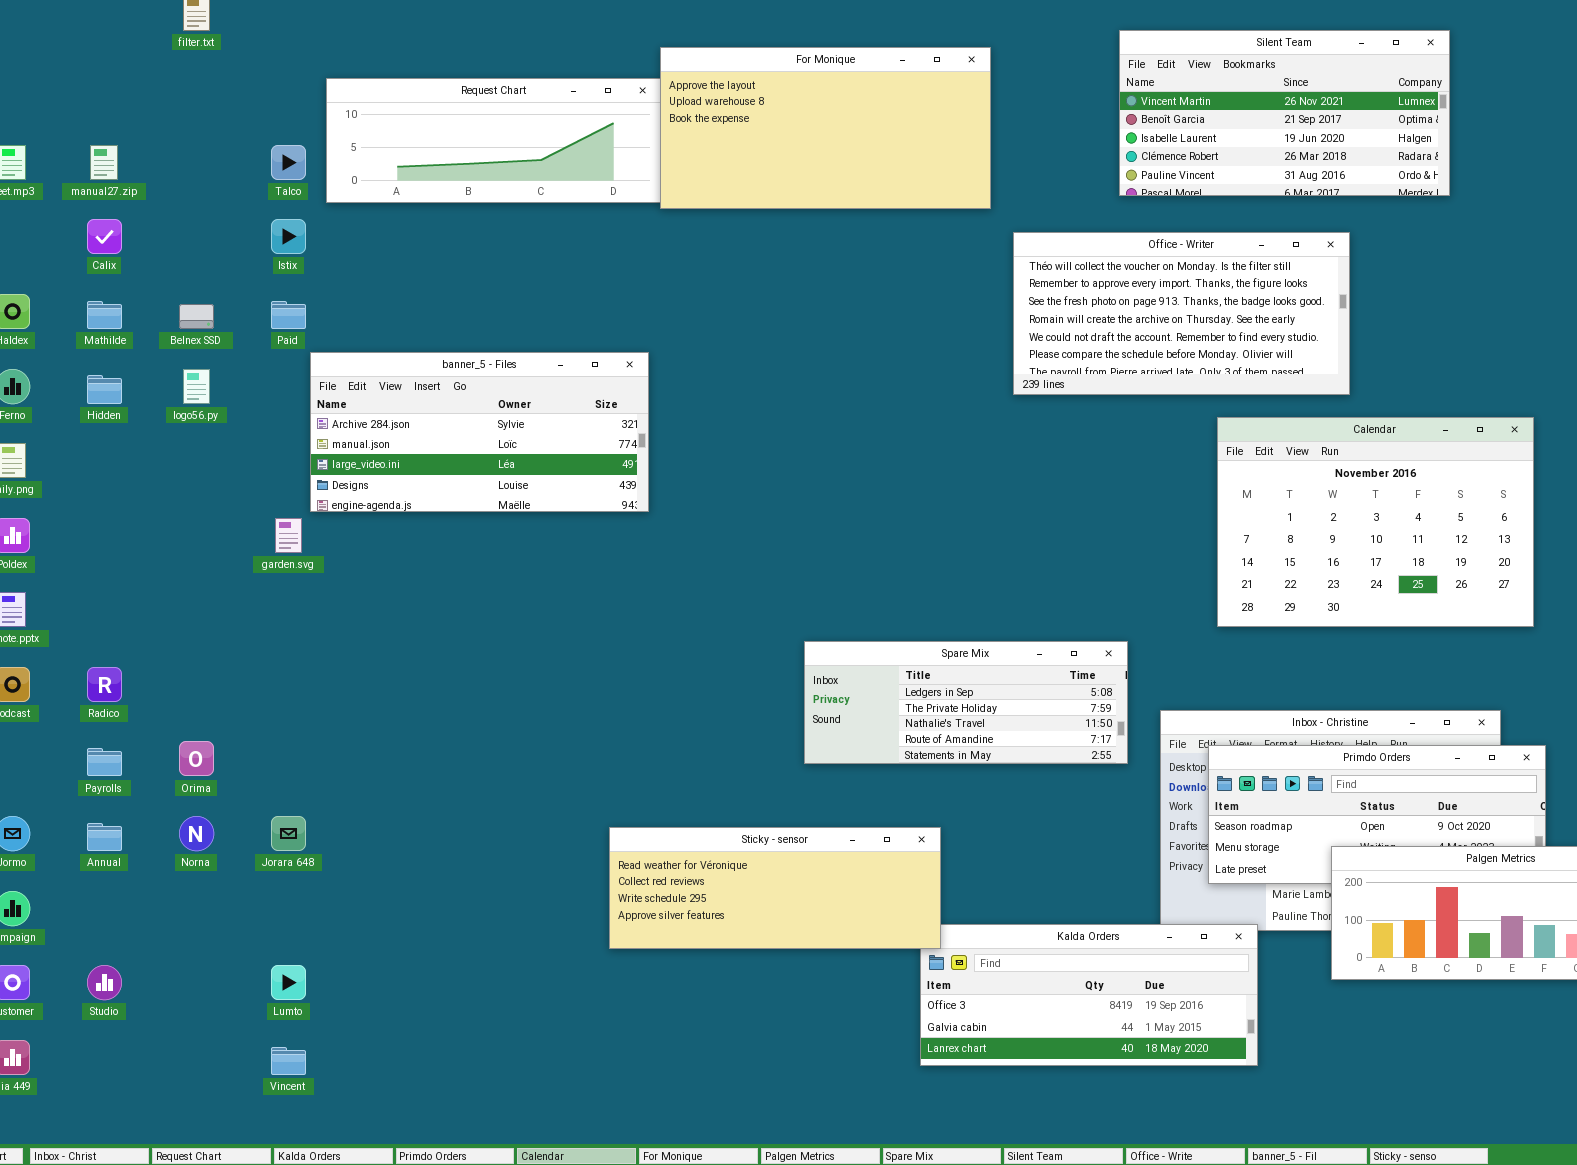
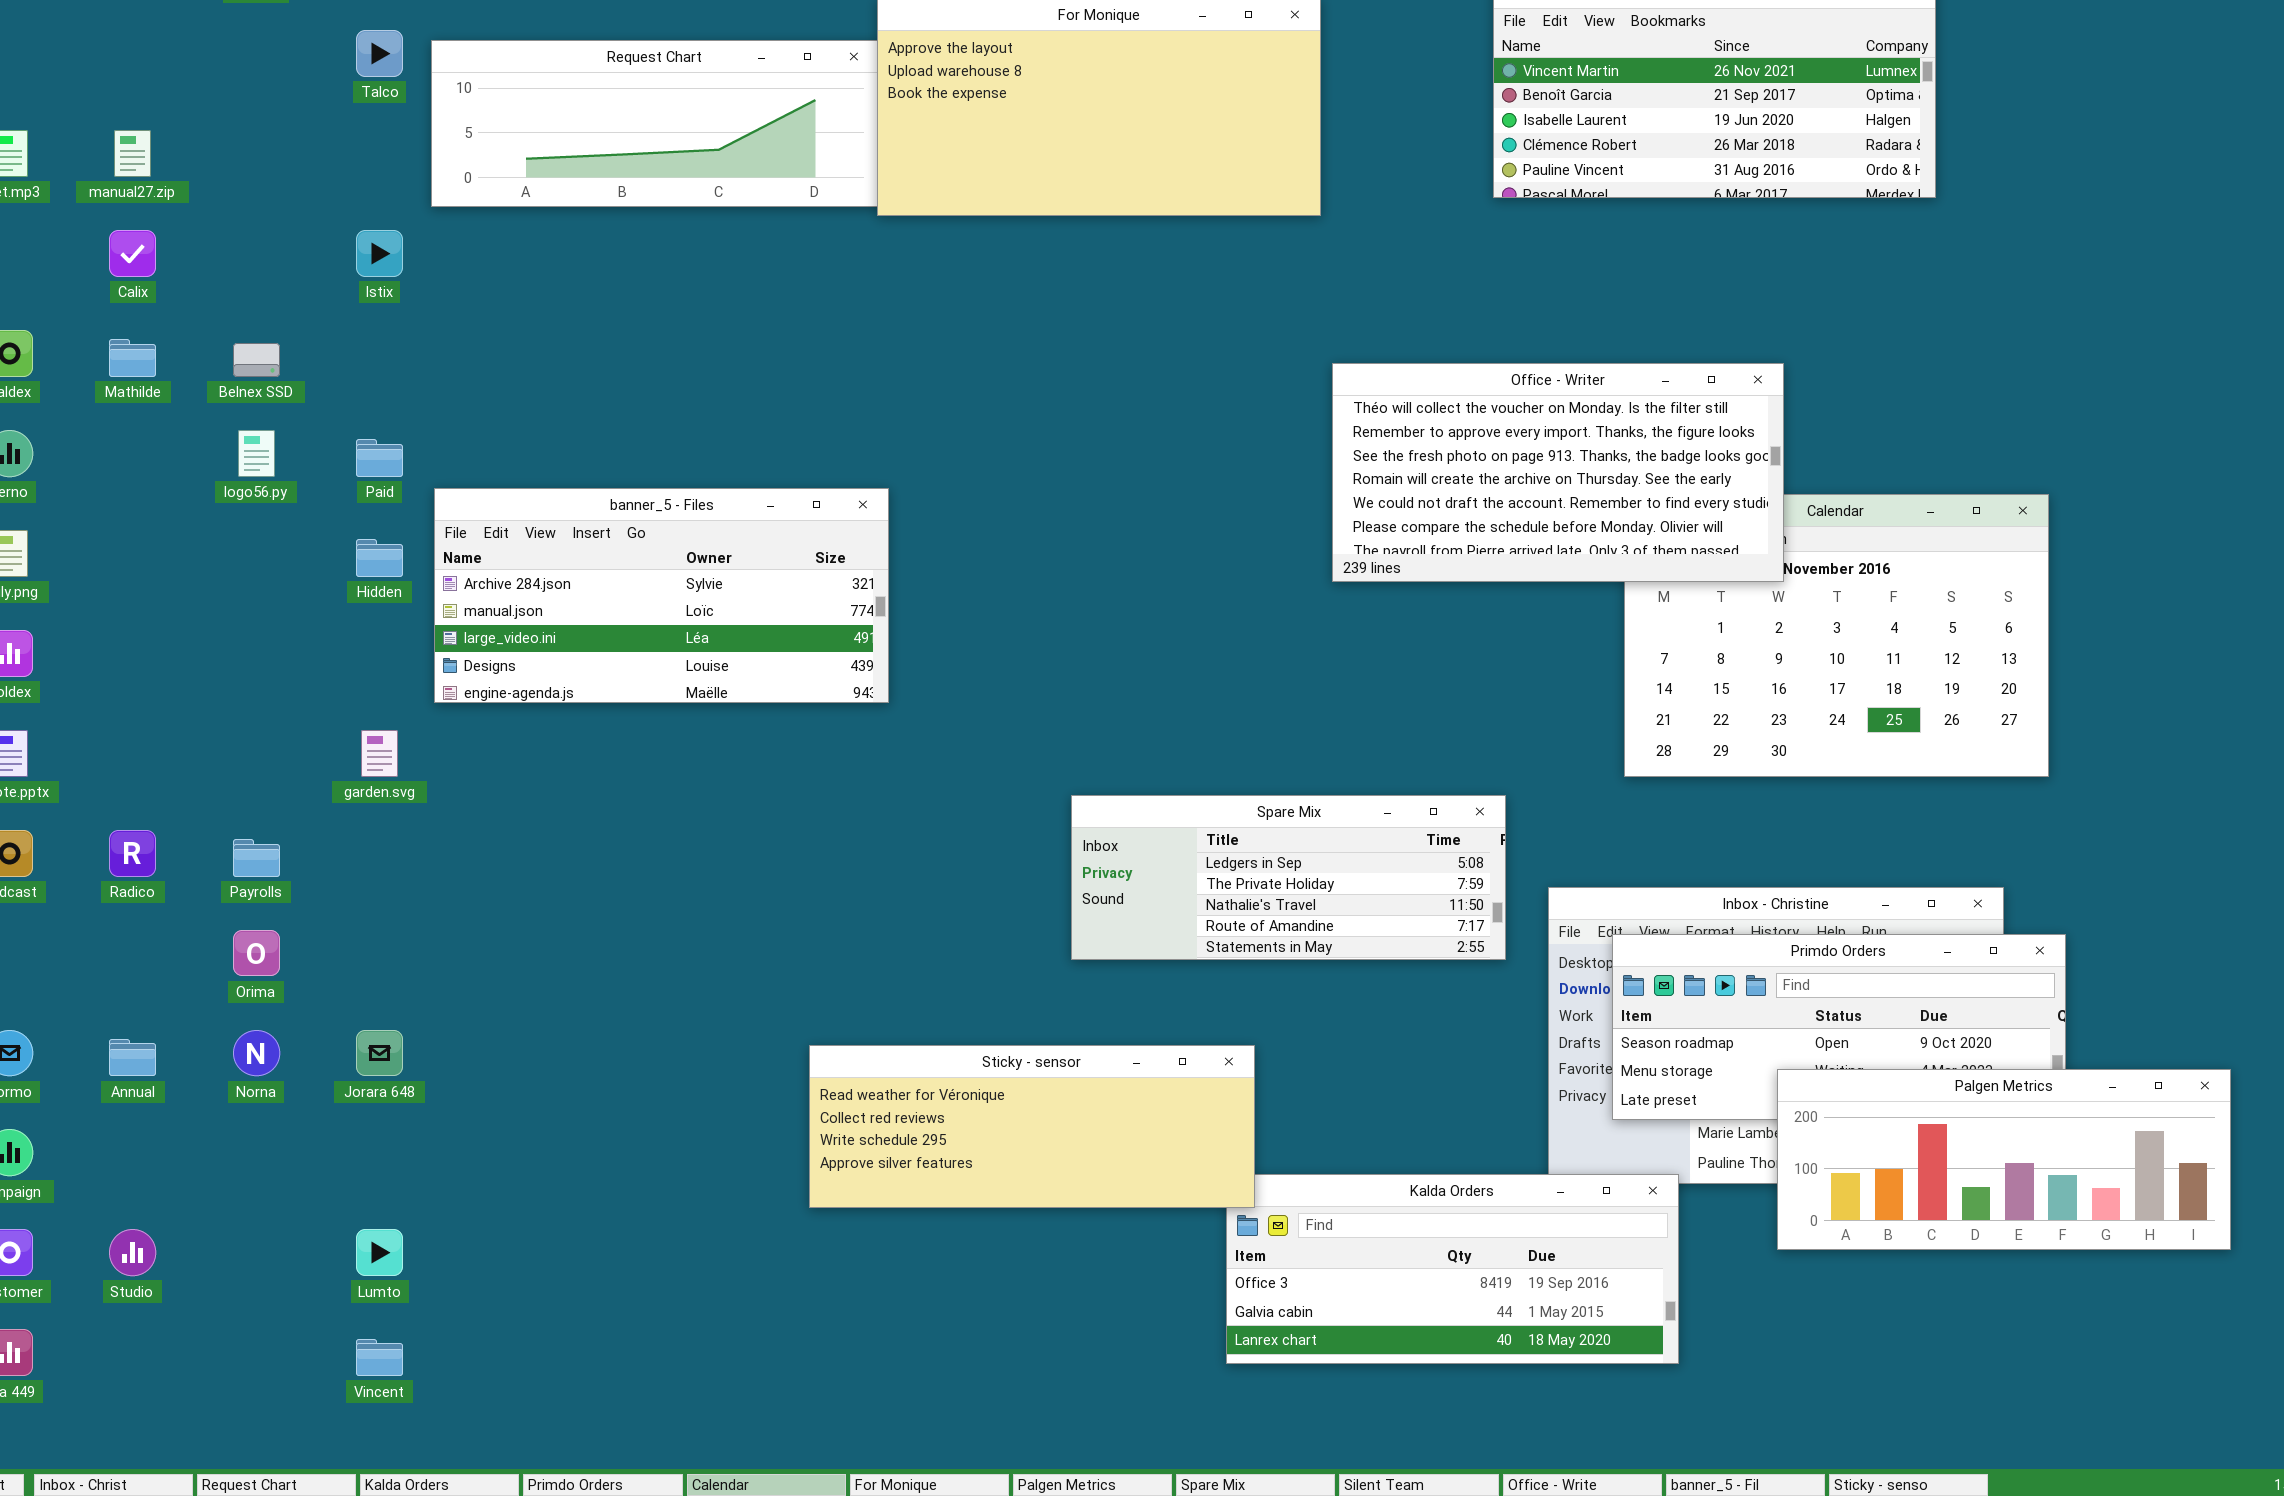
Talco: [271,145,306,180] -> [356,30,403,77], moved
Office - Writer: [1013,232,1350,395] -> [1332,363,1784,582], moved
Paid: [271,301,306,329] -> [356,439,403,477], moved
banner_5 - Files: [310,352,649,512] -> [434,488,889,703], moved
Hidden: [87,375,122,404] -> [356,539,403,577], moved
garden.svg: [275,518,302,553] -> [361,730,398,777], moved
Payrolls: [87,748,122,776] -> [233,839,280,877], moved

